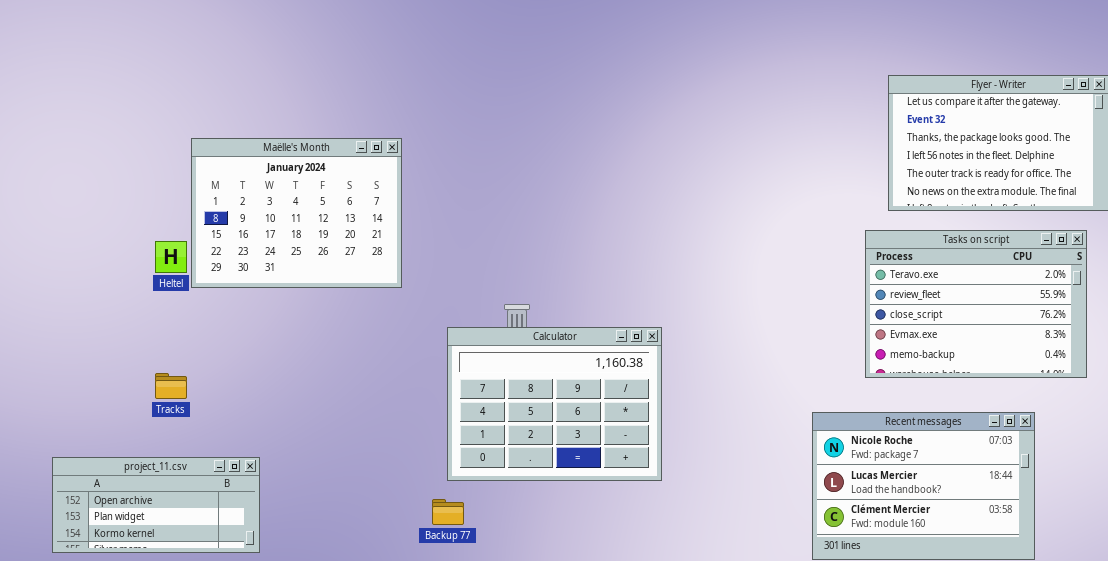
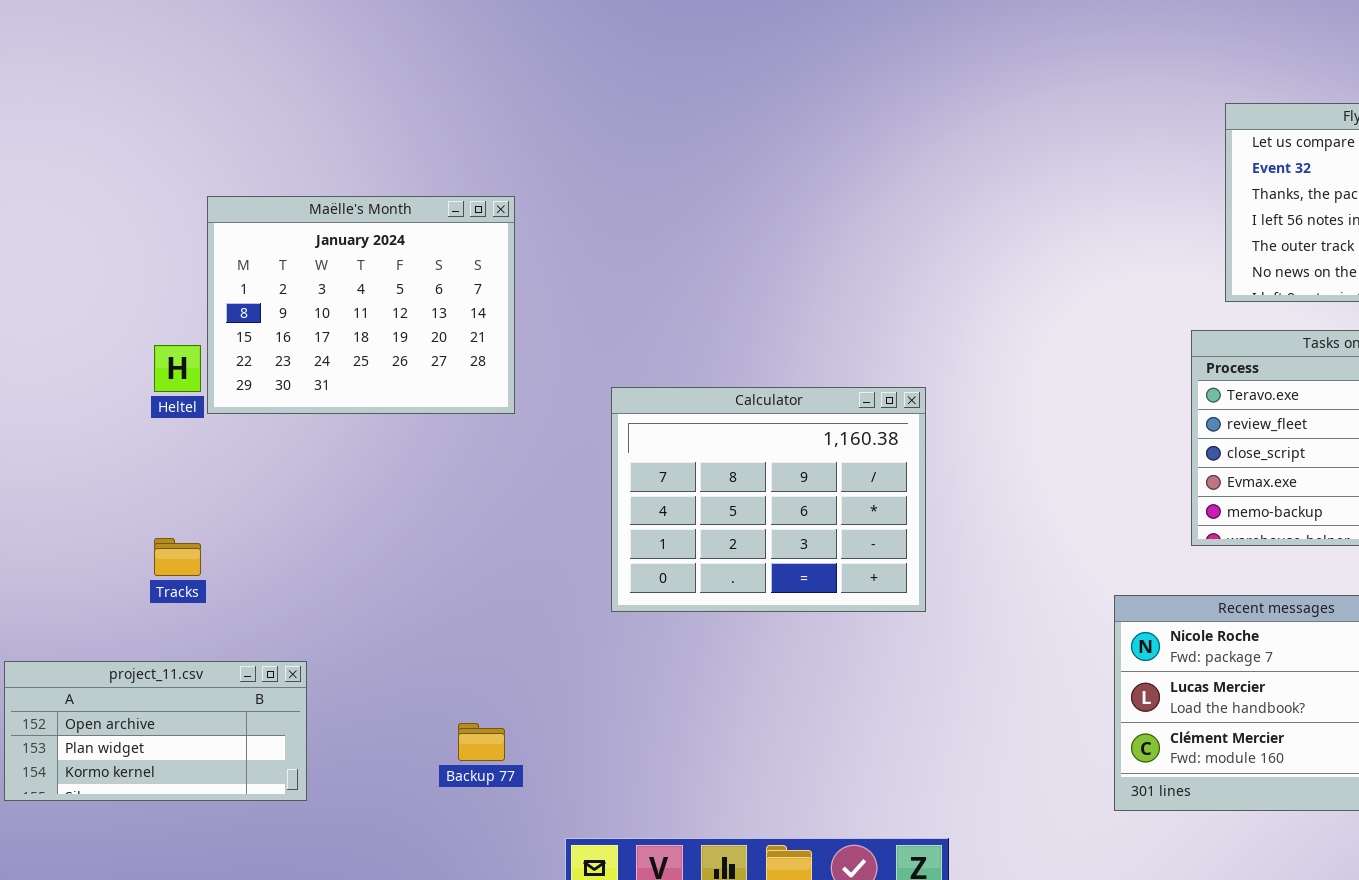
Calculator: [447,327,662,481] -> [611,387,926,612], moved
Backup 77: [432,499,464,525] -> [458,723,505,761], moved

